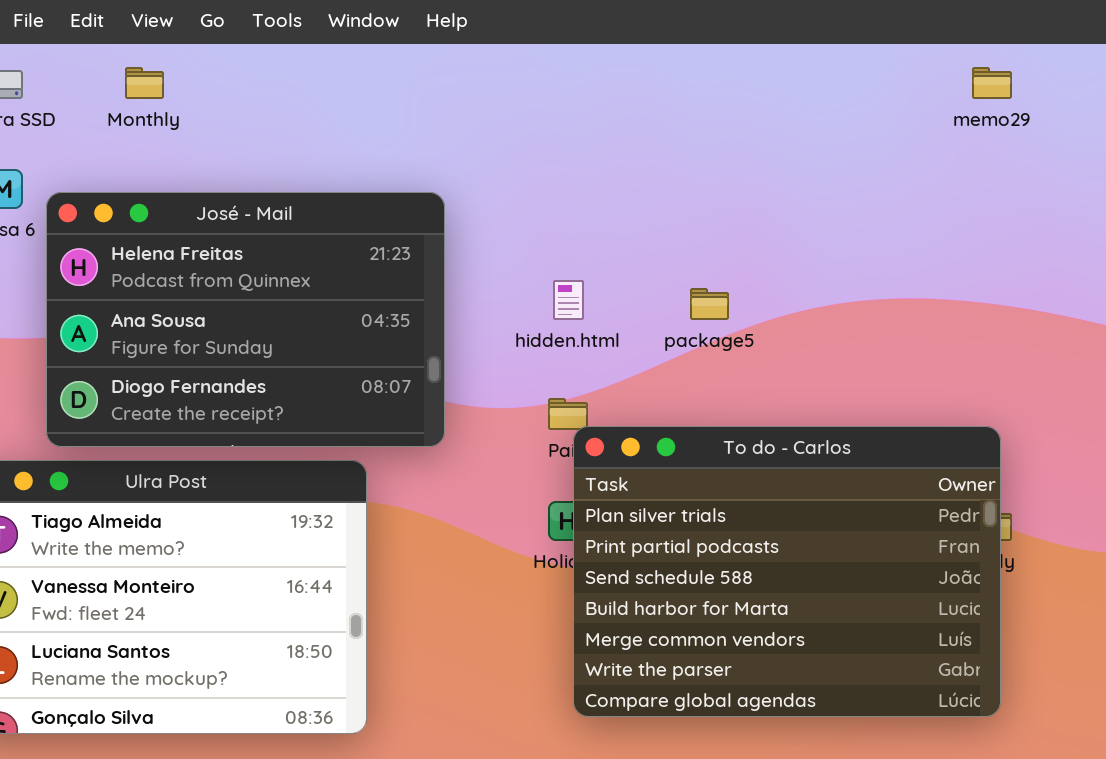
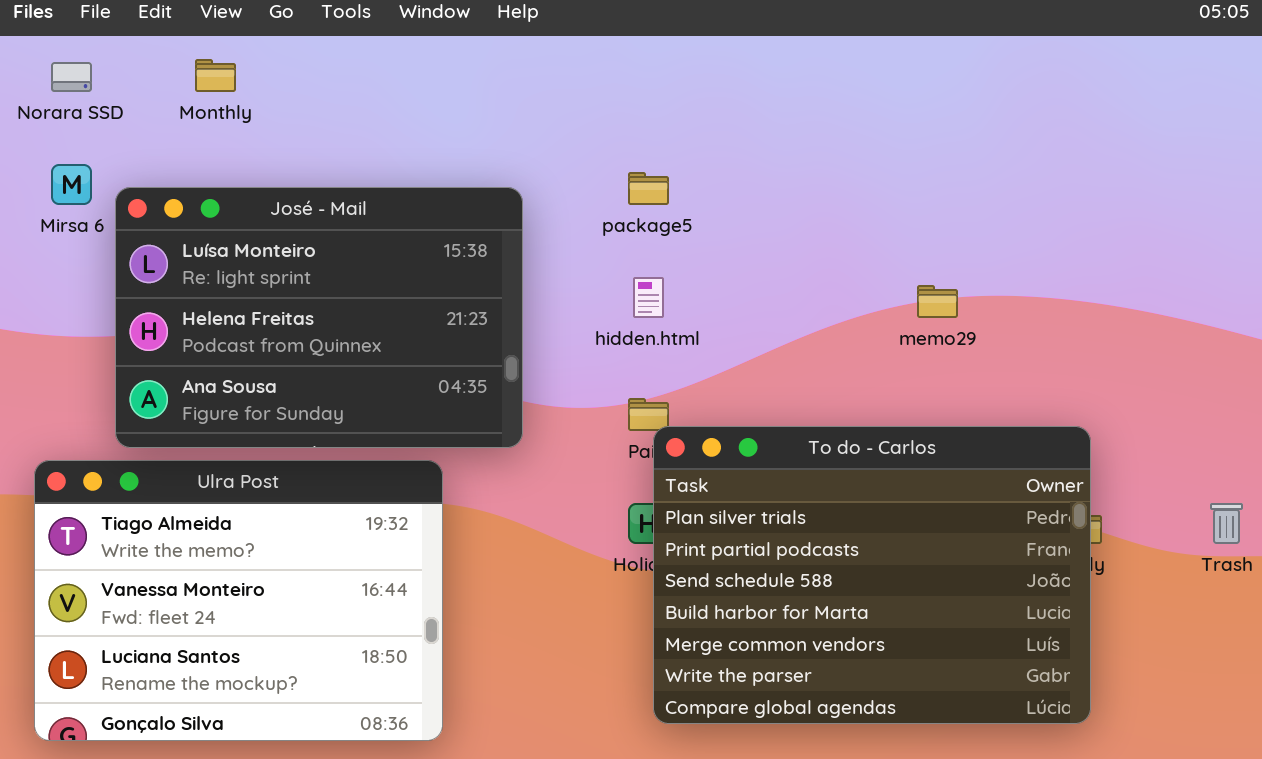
memo29: [972,67,1012,99] -> [917,285,958,318], moved
José - Mail: [46,192,445,447] -> [115,187,523,448], scrolled up 1 row
package5: [690,288,729,320] -> [628,172,669,205], moved

